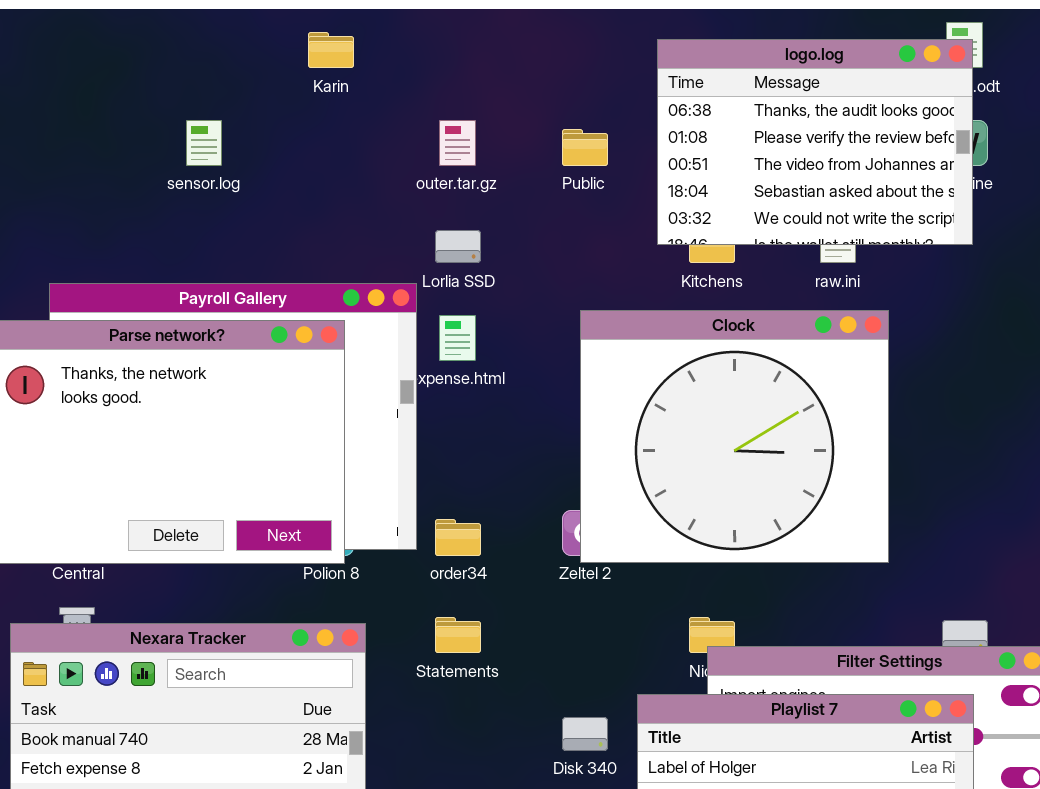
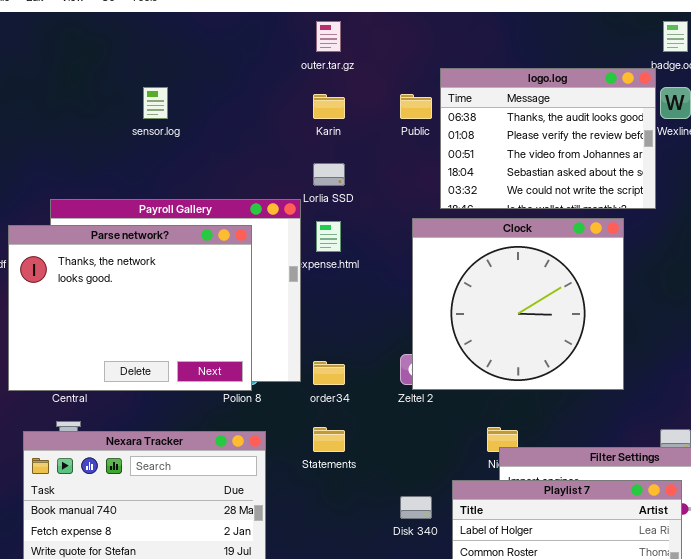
Karin: [308,32,354,68] -> [313,94,345,119], moved
logo.log: [657,39,973,245] -> [440,68,656,209], moved
outer.tar.gz: [439,120,476,166] -> [316,21,341,52], moved

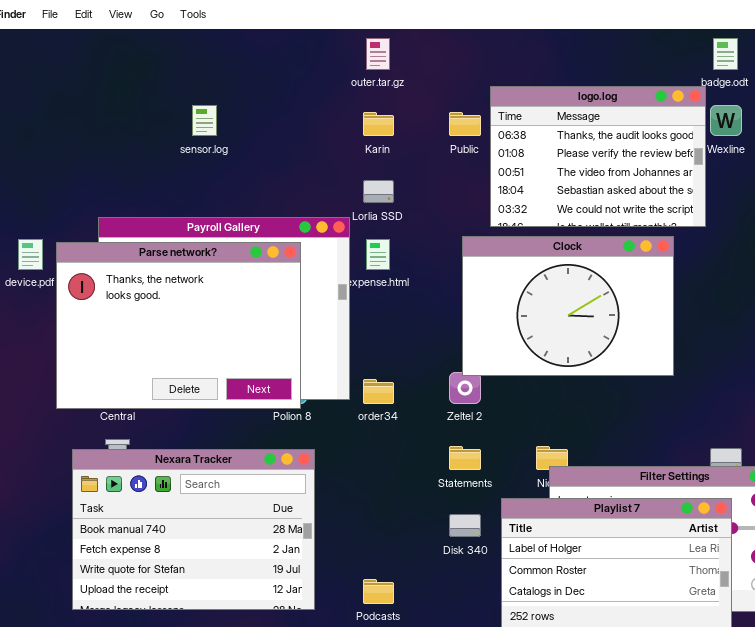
Clock: [412,218,624,390] -> [462,236,674,376], resized
Statements: [313,427,345,452] -> [449,446,481,470], moved

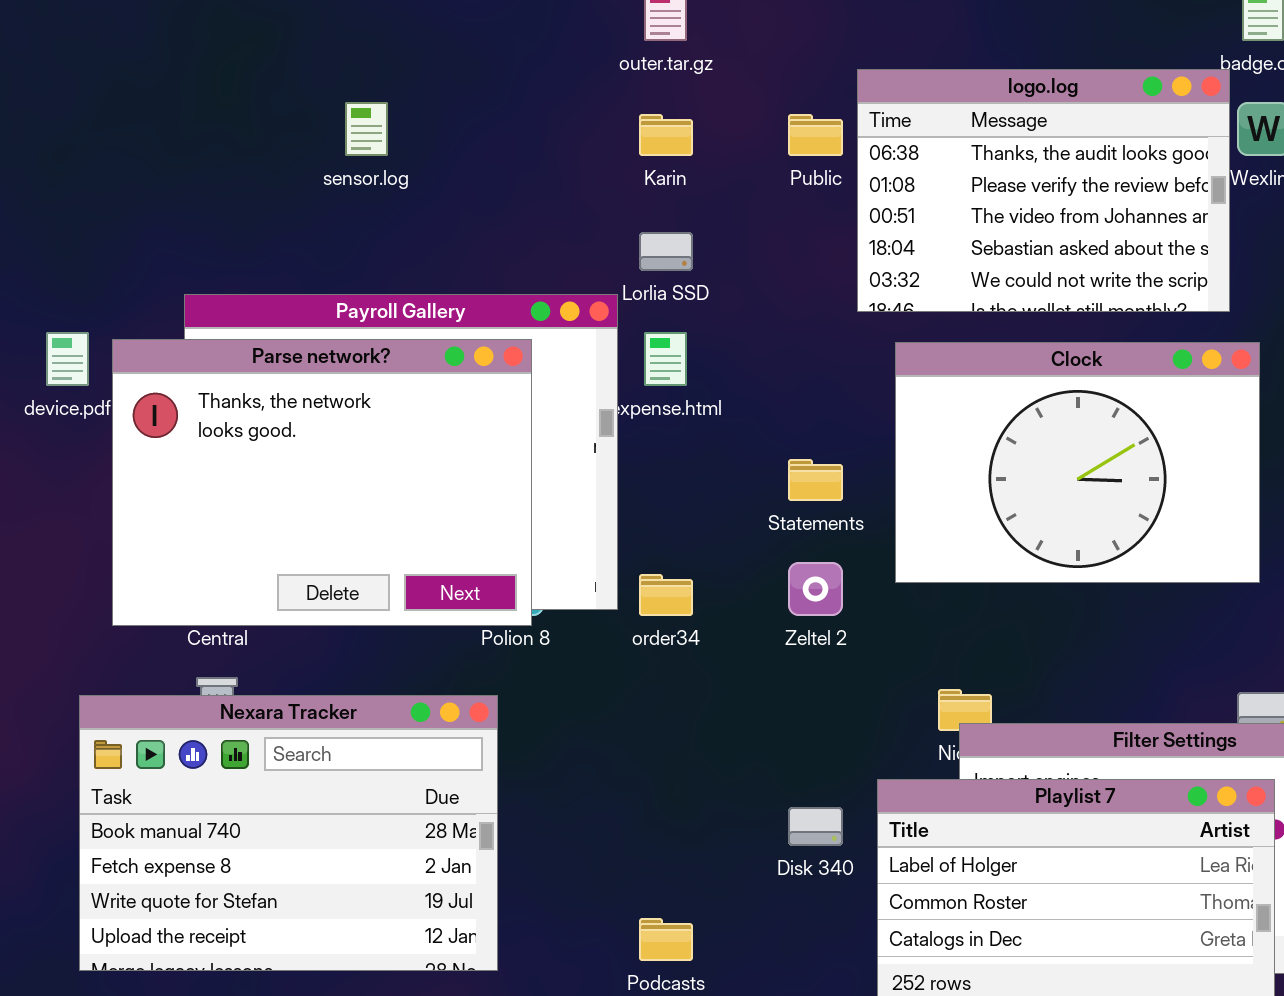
Clock: [462,236,674,376] -> [895,342,1260,583], moved
Statements: [449,446,481,470] -> [788,459,843,501], moved
Nexara Tracker: [72,449,315,610] -> [79,695,498,971], moved

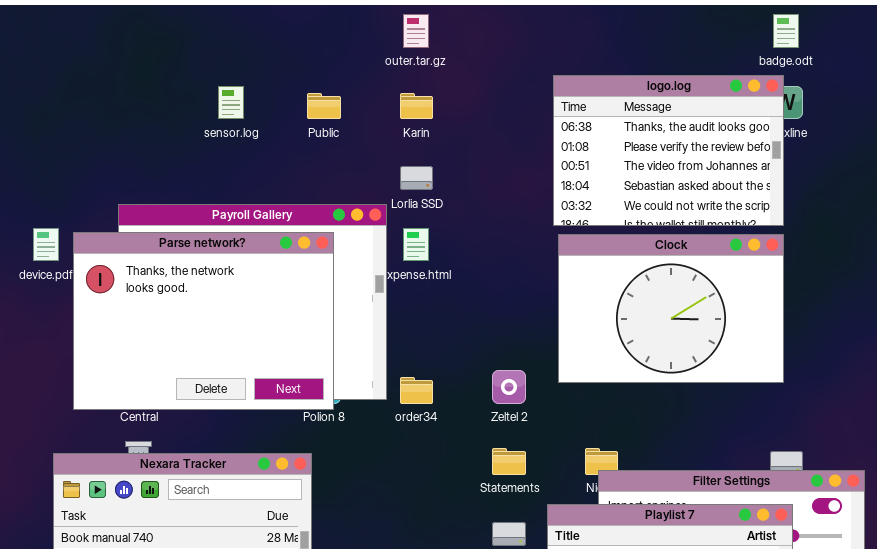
logo.log: [857,69,1230,312] -> [553,75,784,226], moved
Public: [788,114,843,156] -> [307,93,341,119], moved
Statements: [788,459,843,501] -> [492,448,526,475], moved

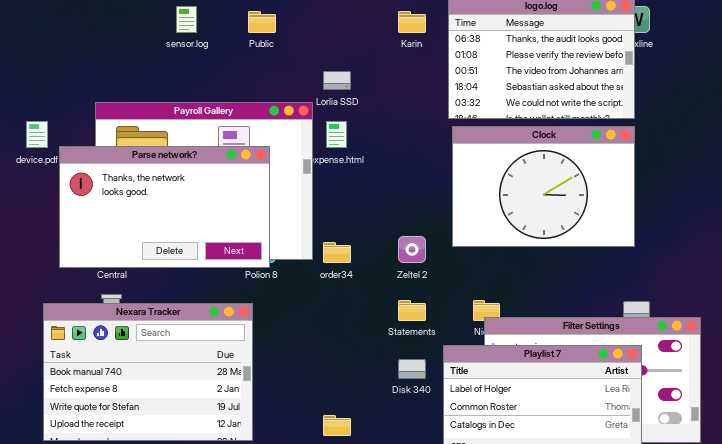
Karin: [400,93,433,119] -> [398,11,426,33], moved
Parse network?: [73,232,334,410] -> [59,146,270,268], resized

